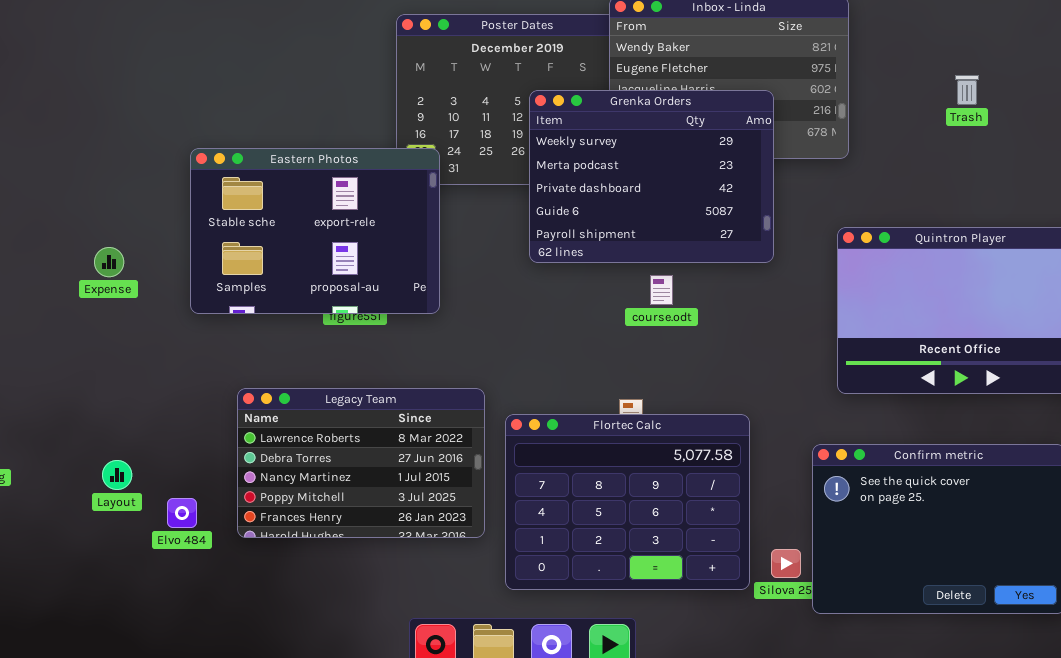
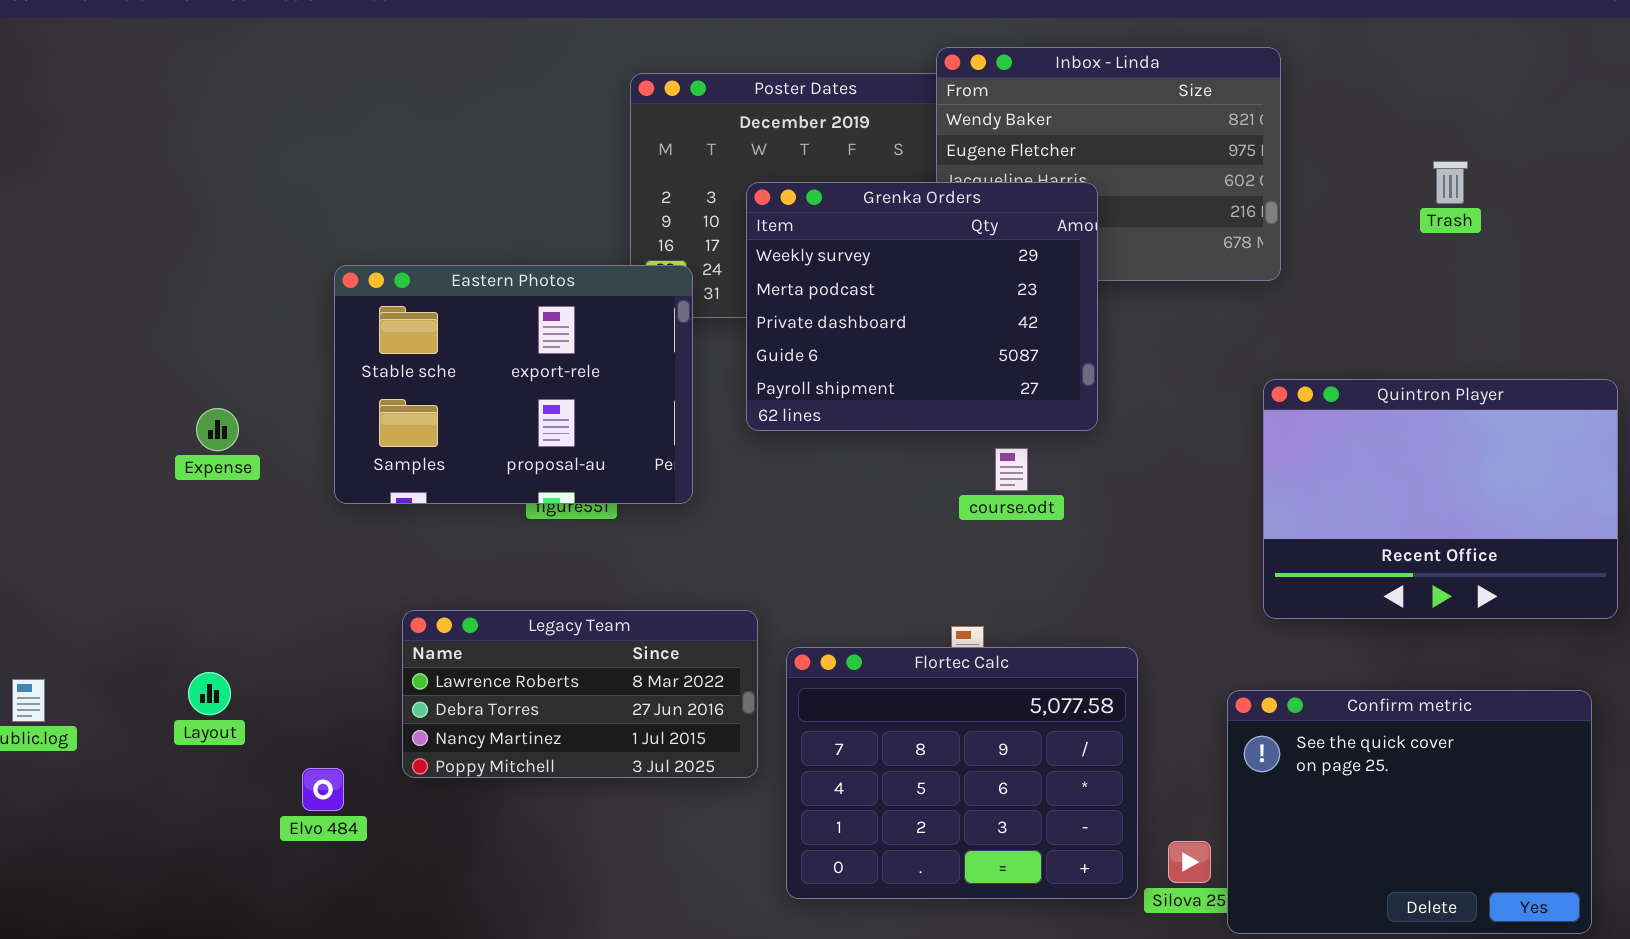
Grenka Orders: [529,90,774,263] -> [746,182,1098,431], moved
Legacy Team: [237,388,485,538] -> [402,610,758,778], resized
Layout: [102,460,132,490] -> [188,672,231,715], moved

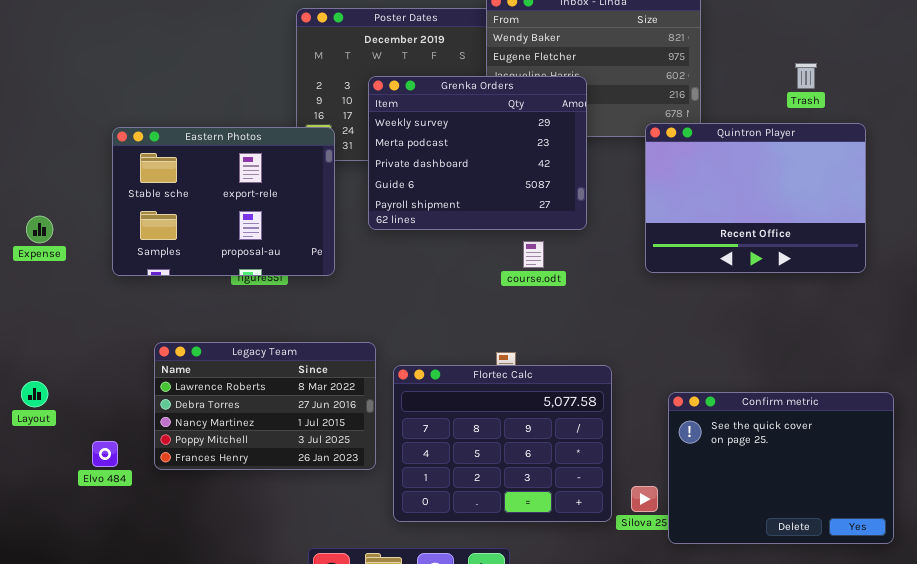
Quintron Player: [1263,379,1618,619] -> [645,123,866,273], moved
Legacy Team: [402,610,758,778] -> [154,342,376,470], resized

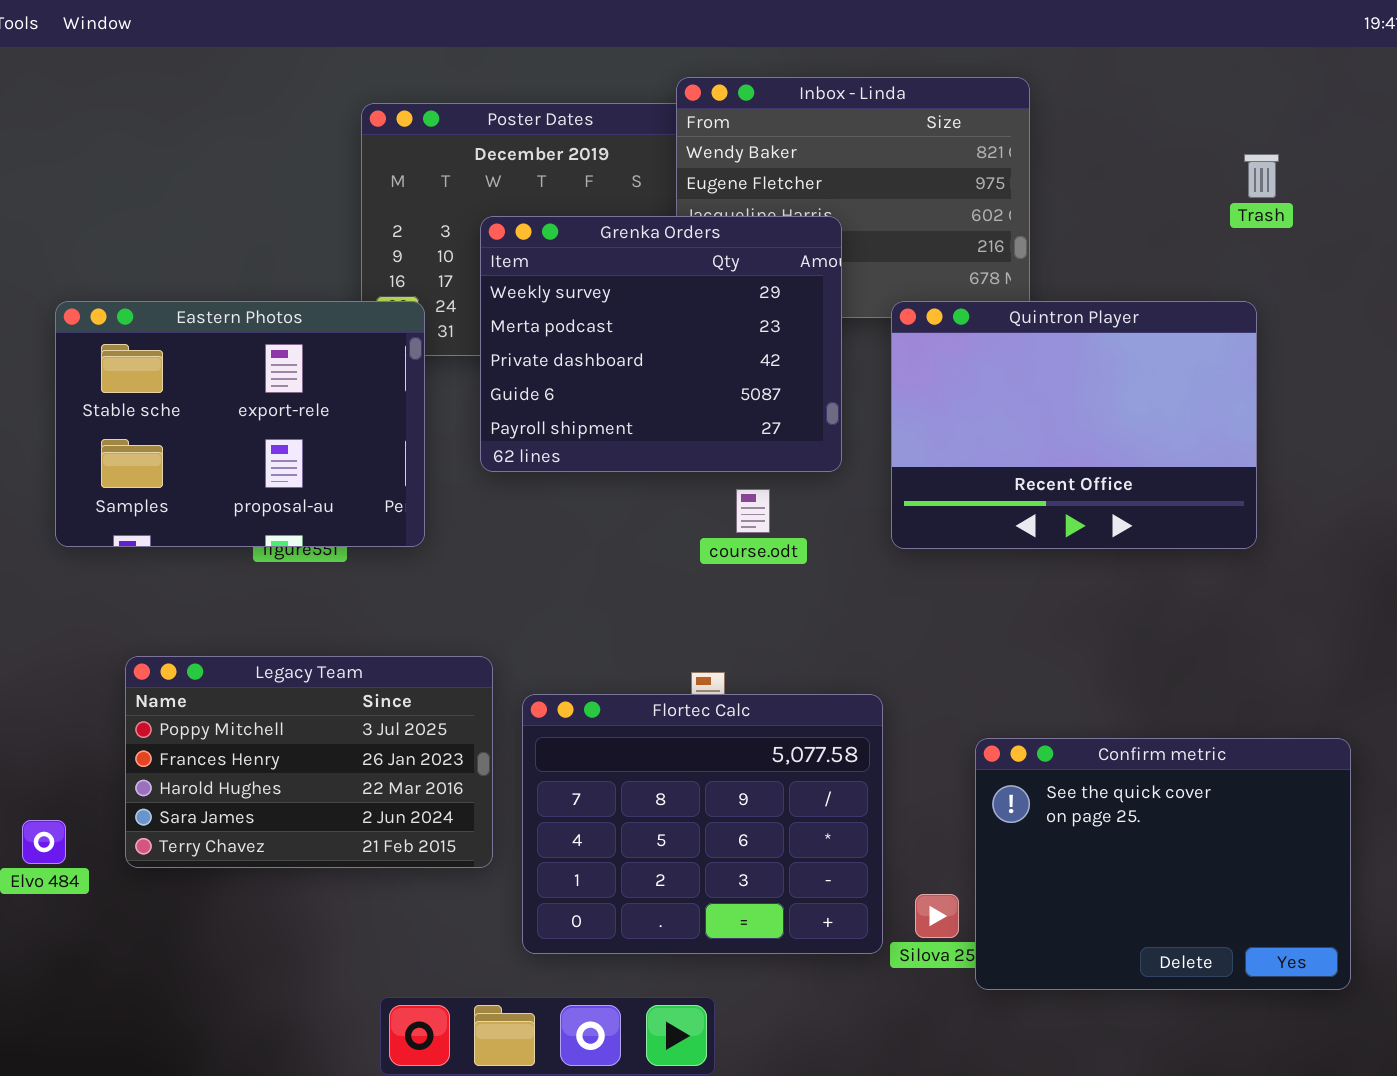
Trash: [795,63,817,89] -> [1244,154,1279,198], moved
Quintron Player: [645,123,866,273] -> [891,301,1257,549], moved
Legacy Team: [154,342,376,470] -> [125,656,493,868], scrolled down 3 rows

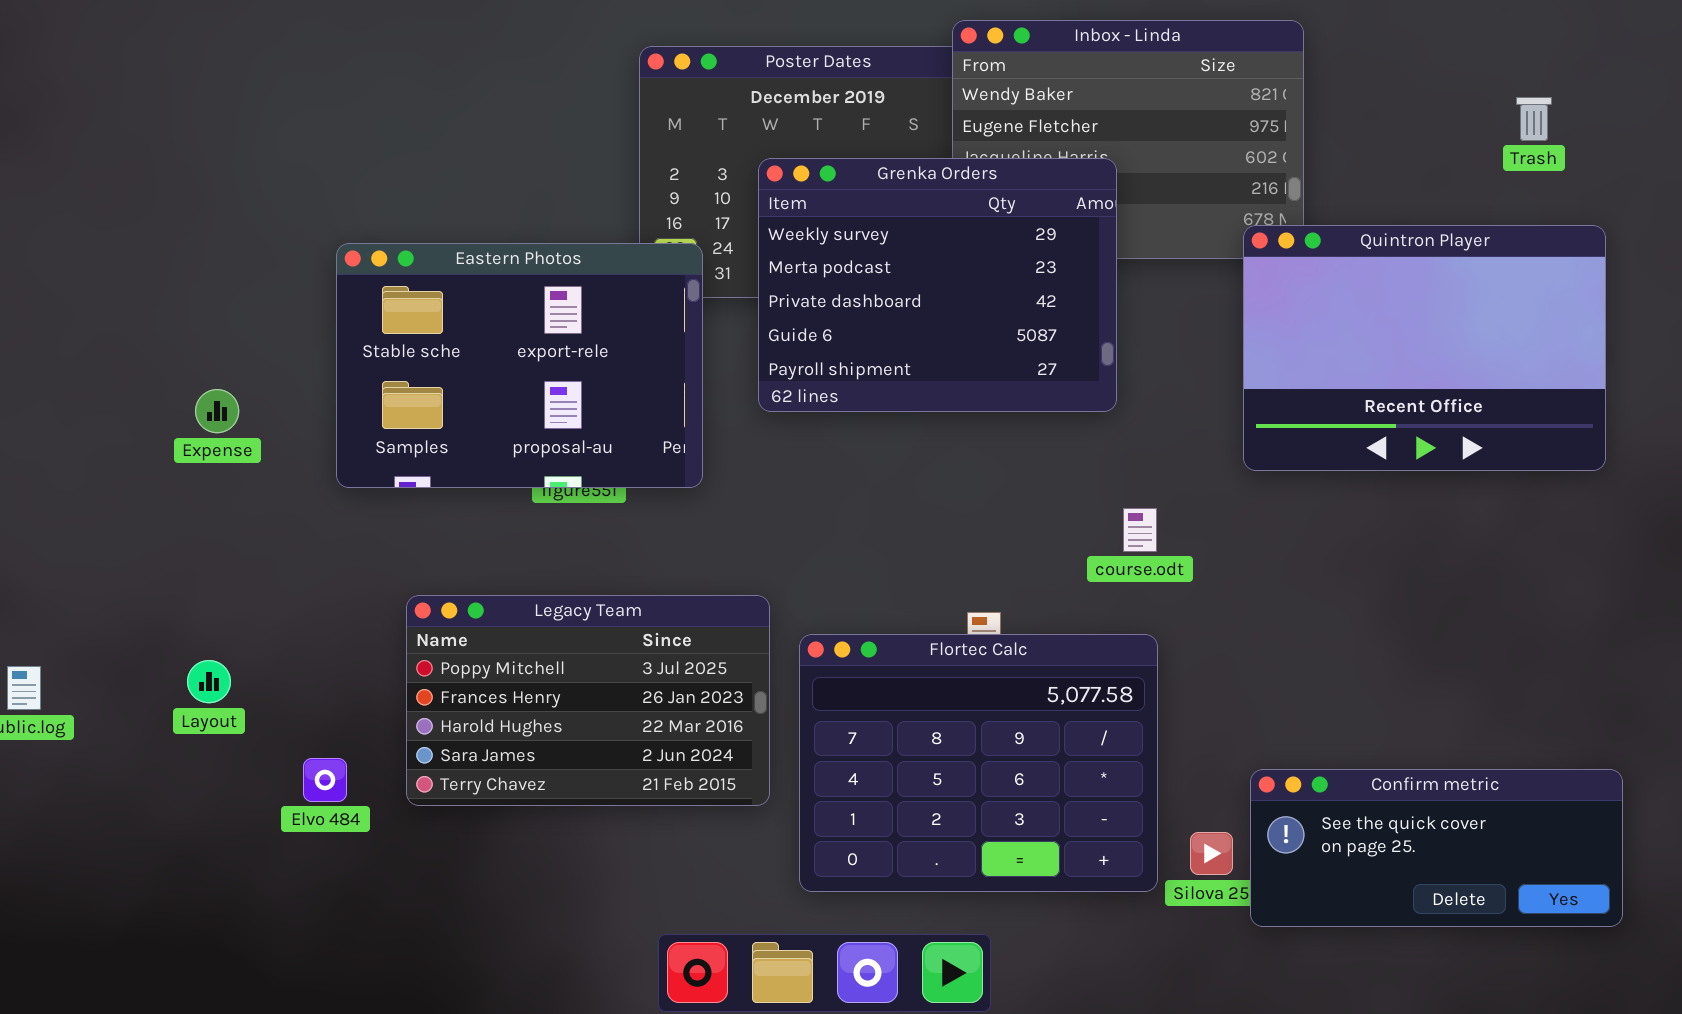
Quintron Player: [891,301,1257,549] -> [1243,225,1606,471], moved
course.odt: [736,489,770,533] -> [1123,508,1157,552], moved
Confirm metric: [975,738,1351,990] -> [1250,769,1623,927], resized

